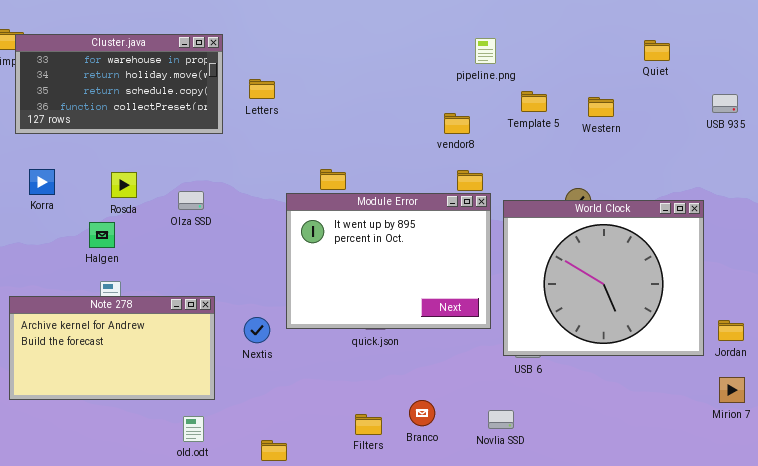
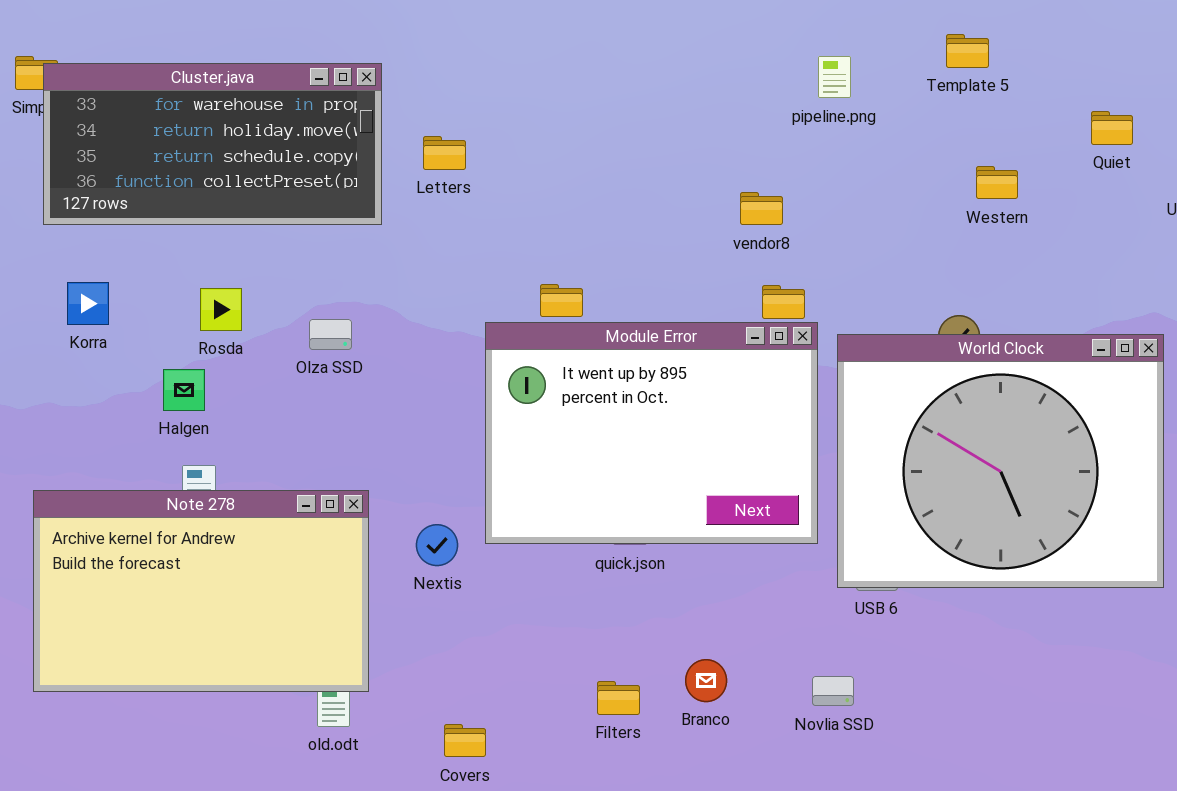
pipeline.png: [475,38,496,64] -> [818,56,851,98], moved
Quiet: [644,40,670,61] -> [1091,111,1133,145], moved
Template 5: [521,91,547,112] -> [946,34,989,68], moved
Note 278: [9,296,215,400] -> [33,490,369,692], resized

